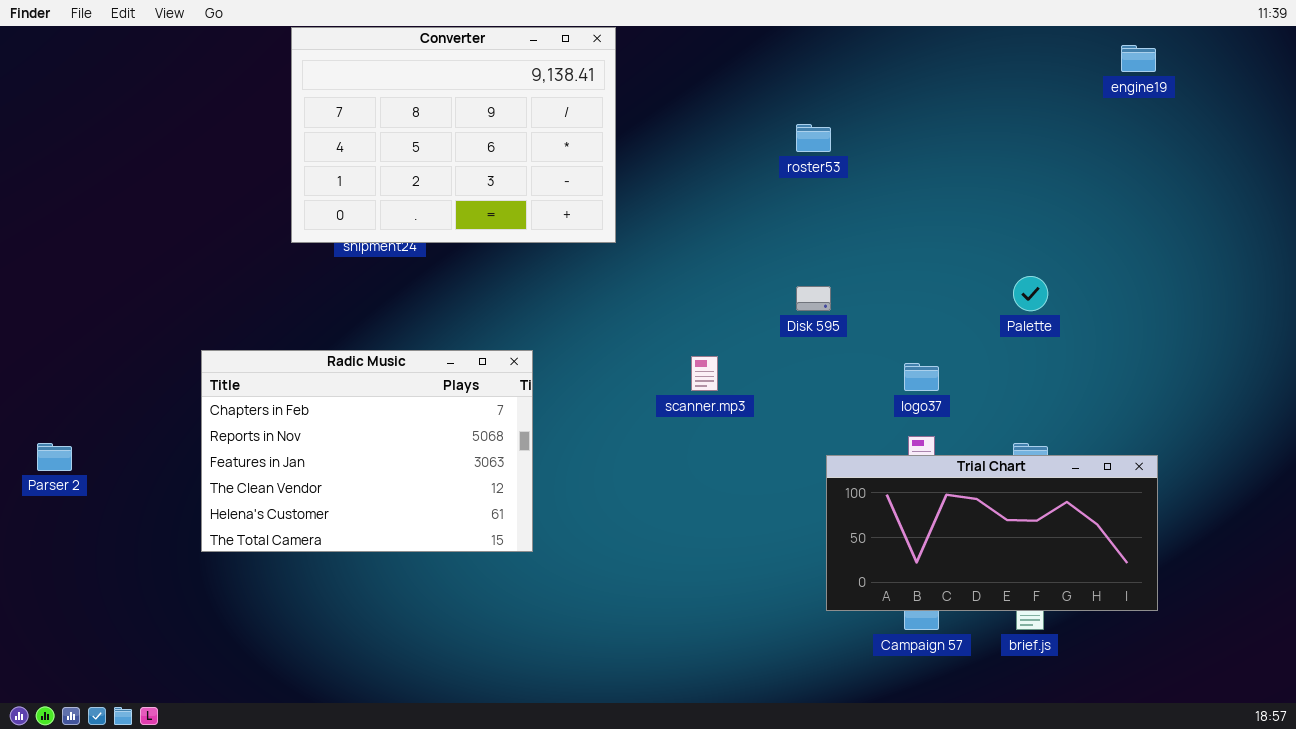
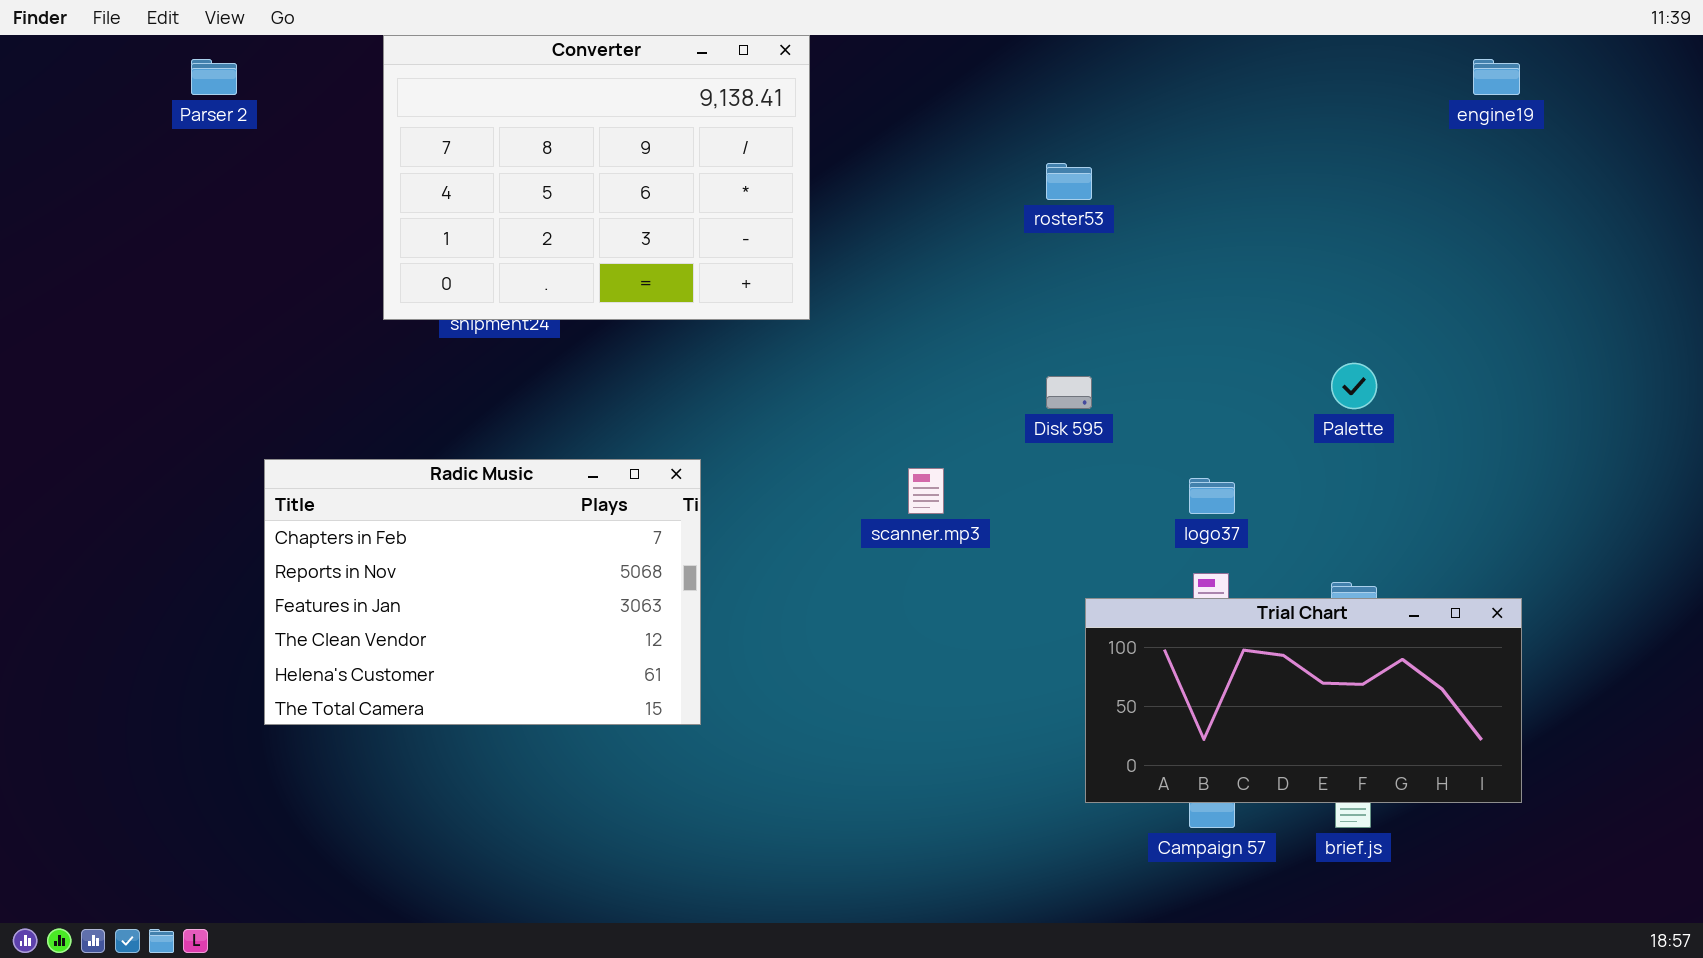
Parser 2: [37,443,72,471] -> [191,59,237,95], moved

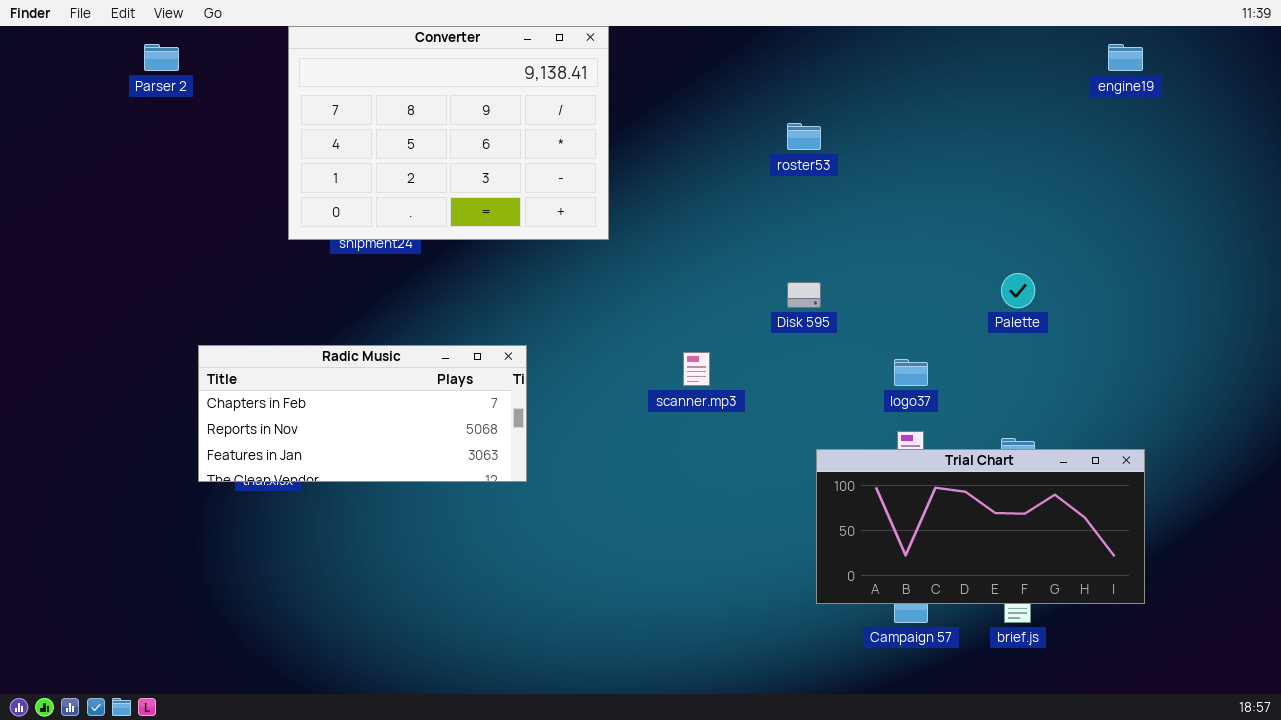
Radic Music: [264,459,701,725] -> [198,345,527,482], resized

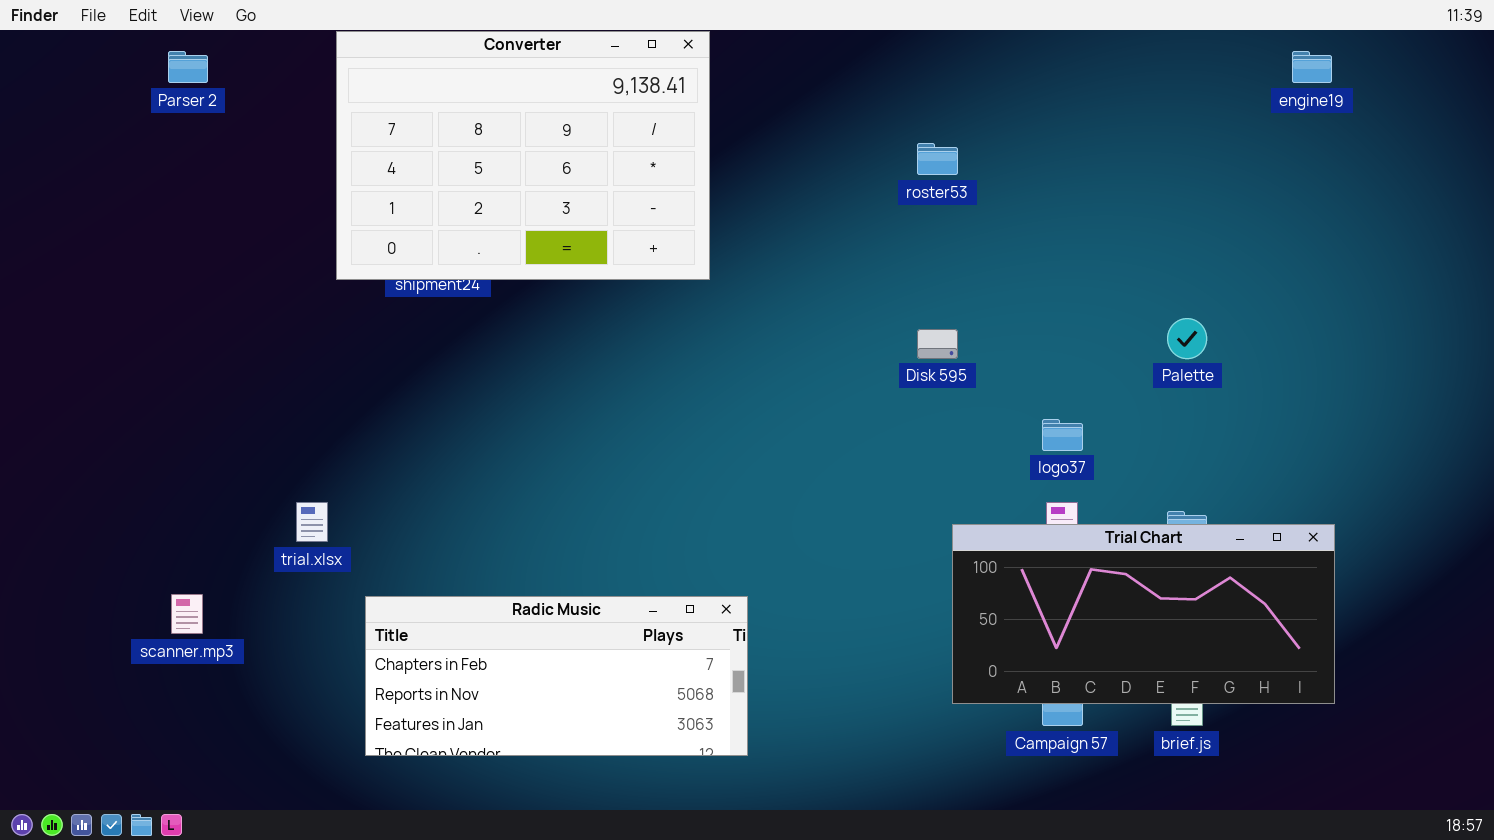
Radic Music: [198,345,527,482] -> [365,596,748,756], moved
scanner.mp3: [683,352,710,386] -> [171,594,203,634], moved

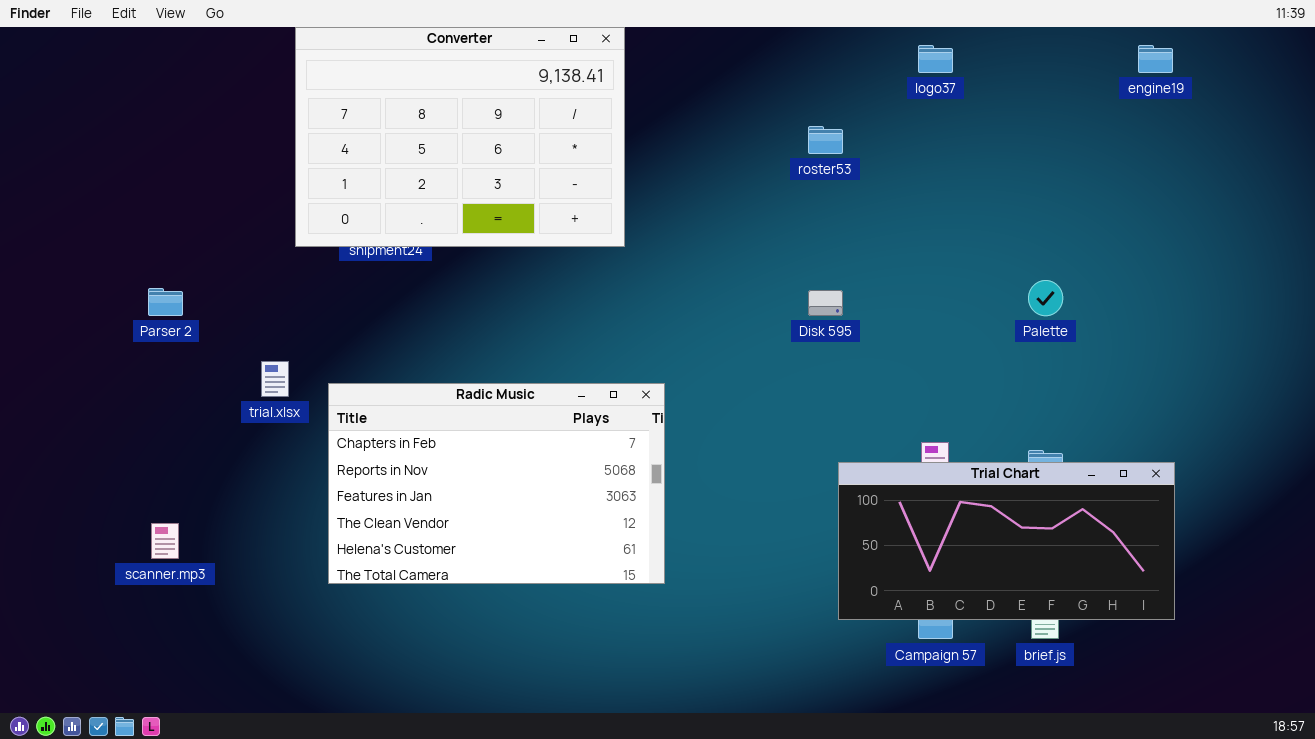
Parser 2: [168,51,208,83] -> [148,288,183,316], moved
logo37: [1042,419,1083,451] -> [918,45,953,73], moved
trial.xlsx: [296,502,328,542] -> [261,361,289,397], moved
Radic Music: [365,596,748,756] -> [328,383,665,584], moved, resized

